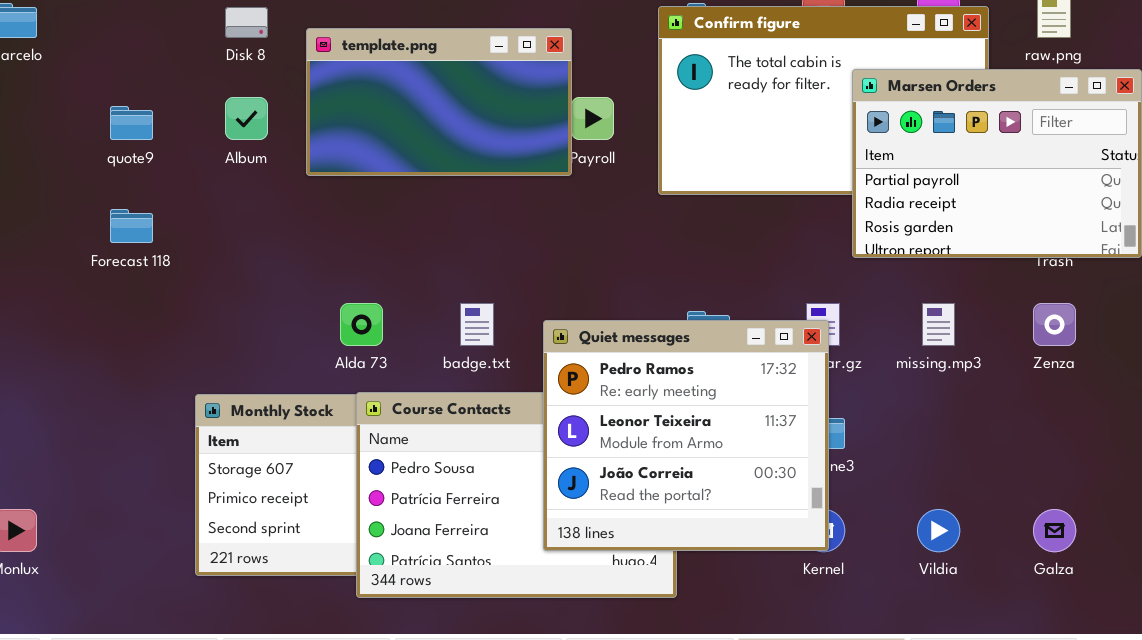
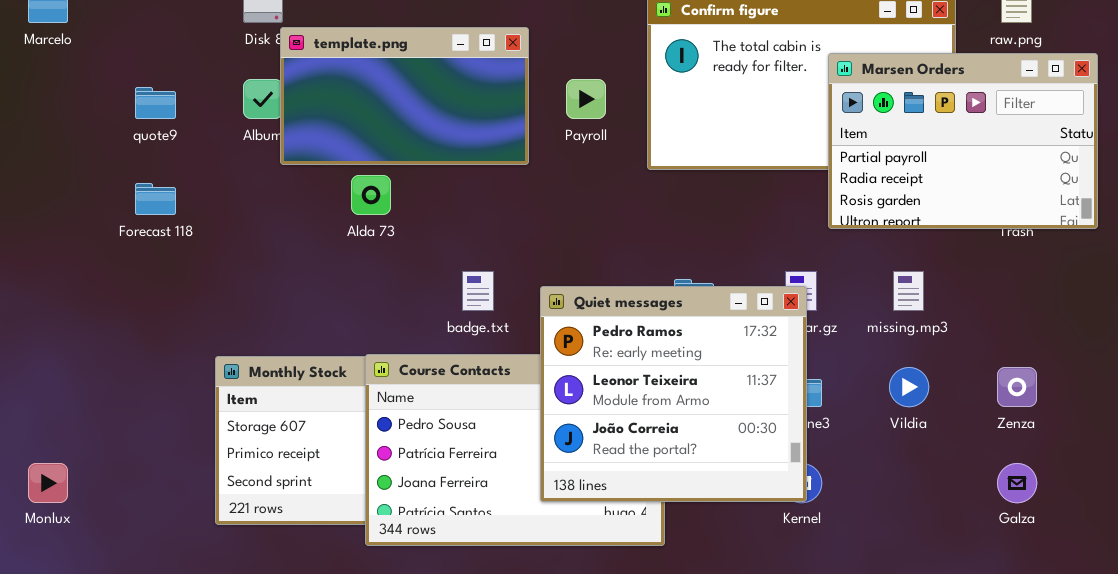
template.png: [306,28,572,176] -> [280,27,529,165], moved
Alda 73: [340,303,383,346] -> [351,175,391,215], moved
Zenza: [1033,303,1076,346] -> [997,367,1037,407], moved
Vildia: [917,509,960,552] -> [889,367,929,407], moved

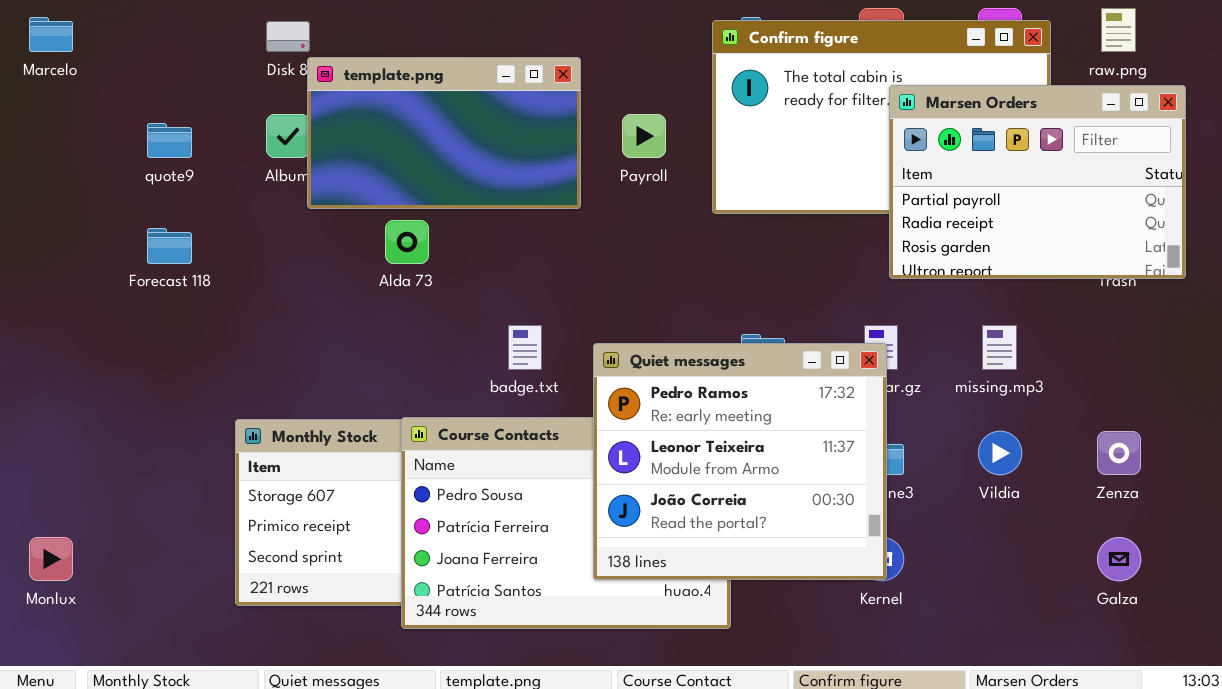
Marsen Orders: [828,53,1098,229] -> [889,85,1186,279], moved

